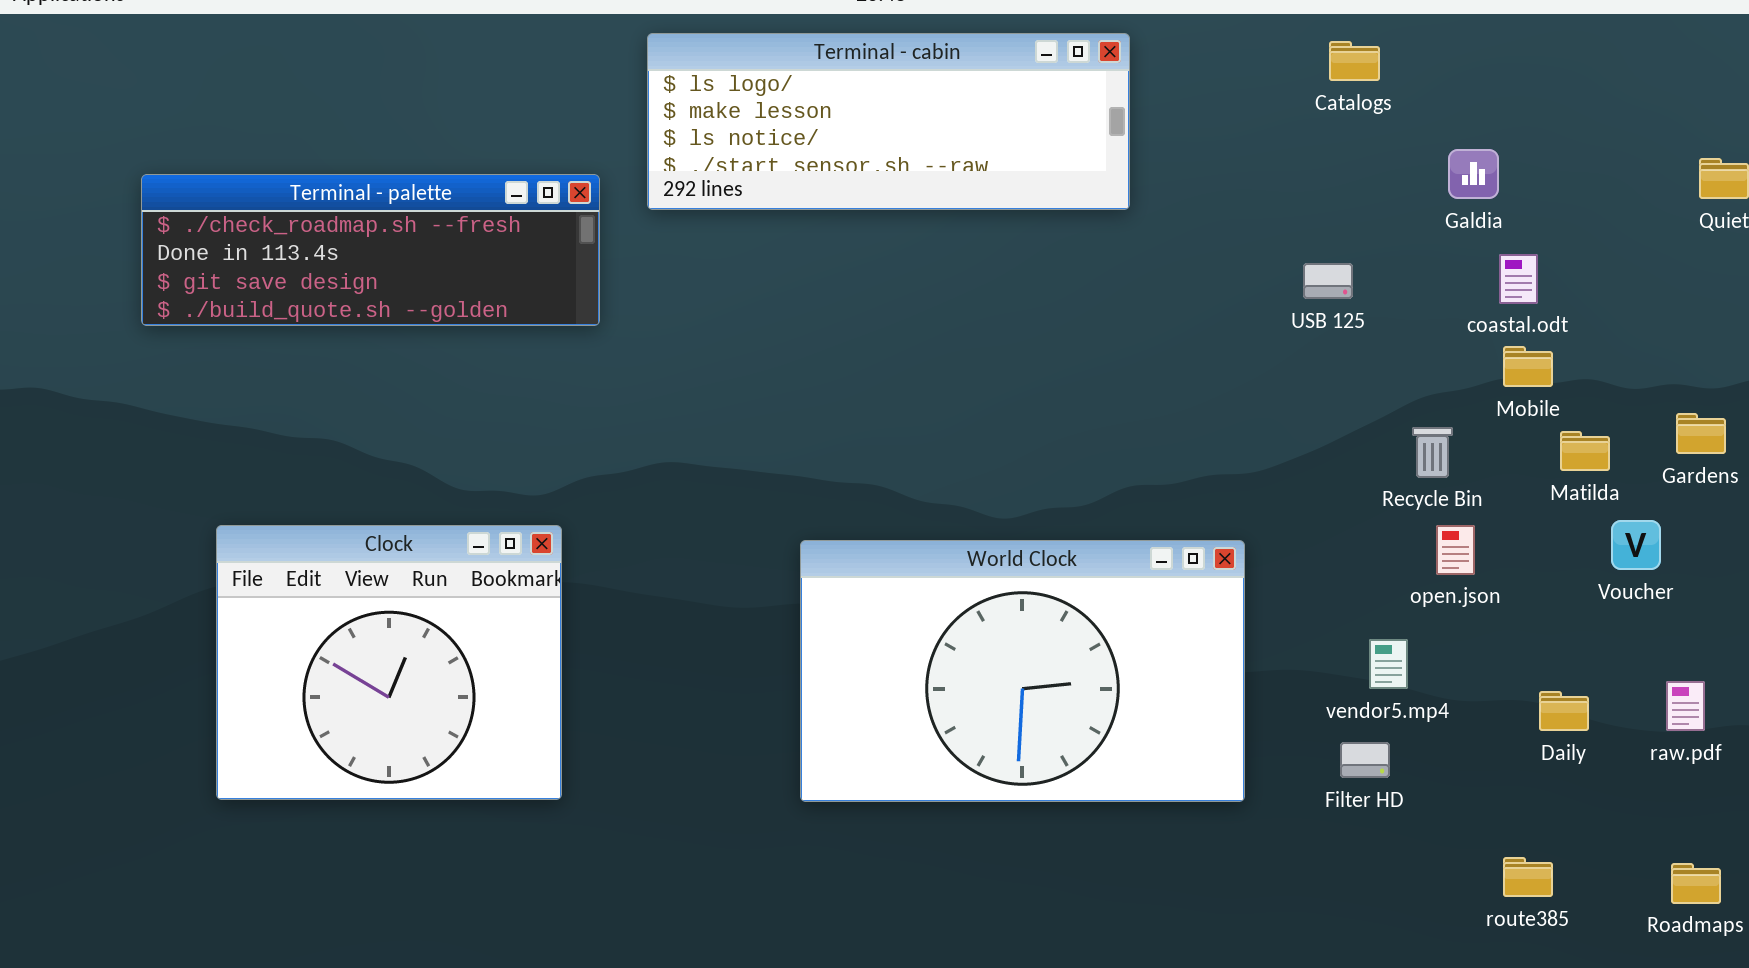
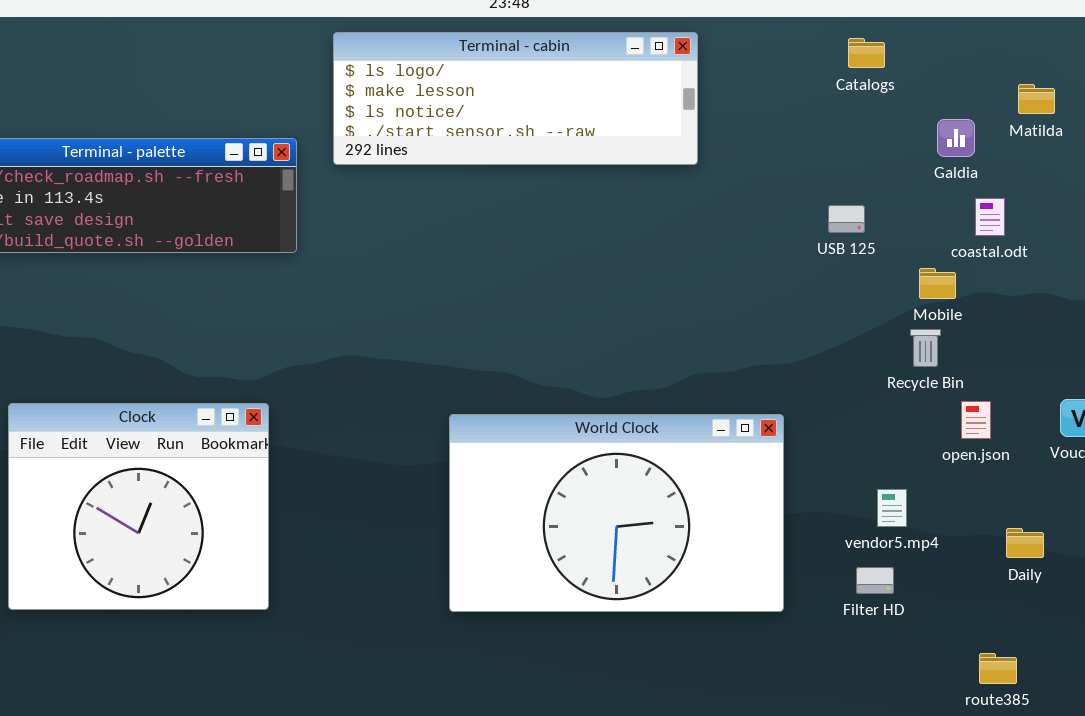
Mobile: [1503,346,1553,387] -> [919,268,956,299], moved
Matilda: [1560,431,1610,471] -> [1018,84,1055,114], moved
open.json: [1436,525,1475,575] -> [961,401,991,439], moved

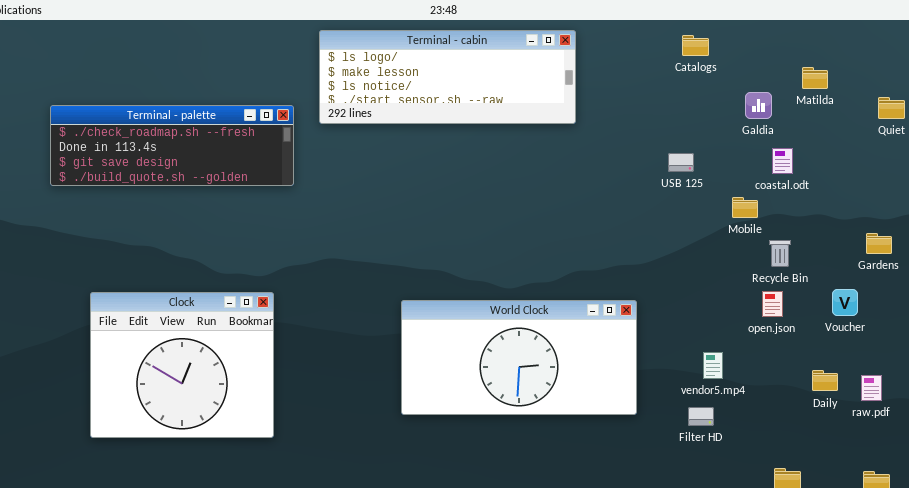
Recycle Bin: [910,329,941,367] -> [769,240,791,267], moved
World Clock: [449,414,784,612] -> [401,300,637,415], resized
Daily: [1006,528,1044,558] -> [812,370,838,391], moved

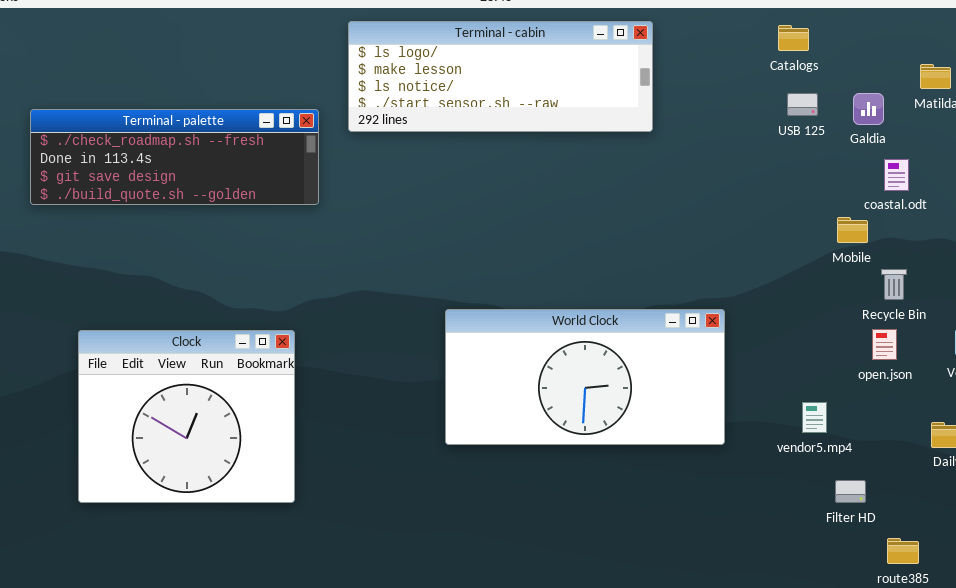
USB 125: [668,153,694,172] -> [787,93,818,116], moved
World Clock: [401,300,637,415] -> [445,309,725,445], moved
Filter HD: [688,407,714,426] -> [835,480,866,503], moved

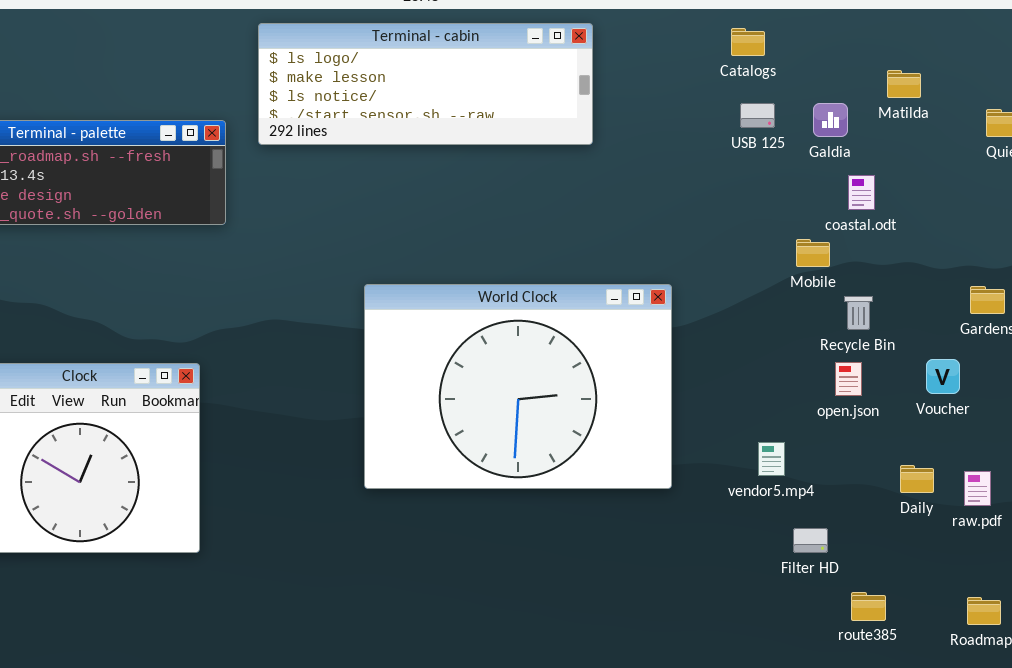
World Clock: [445,309,725,445] -> [364,284,672,489], resized

